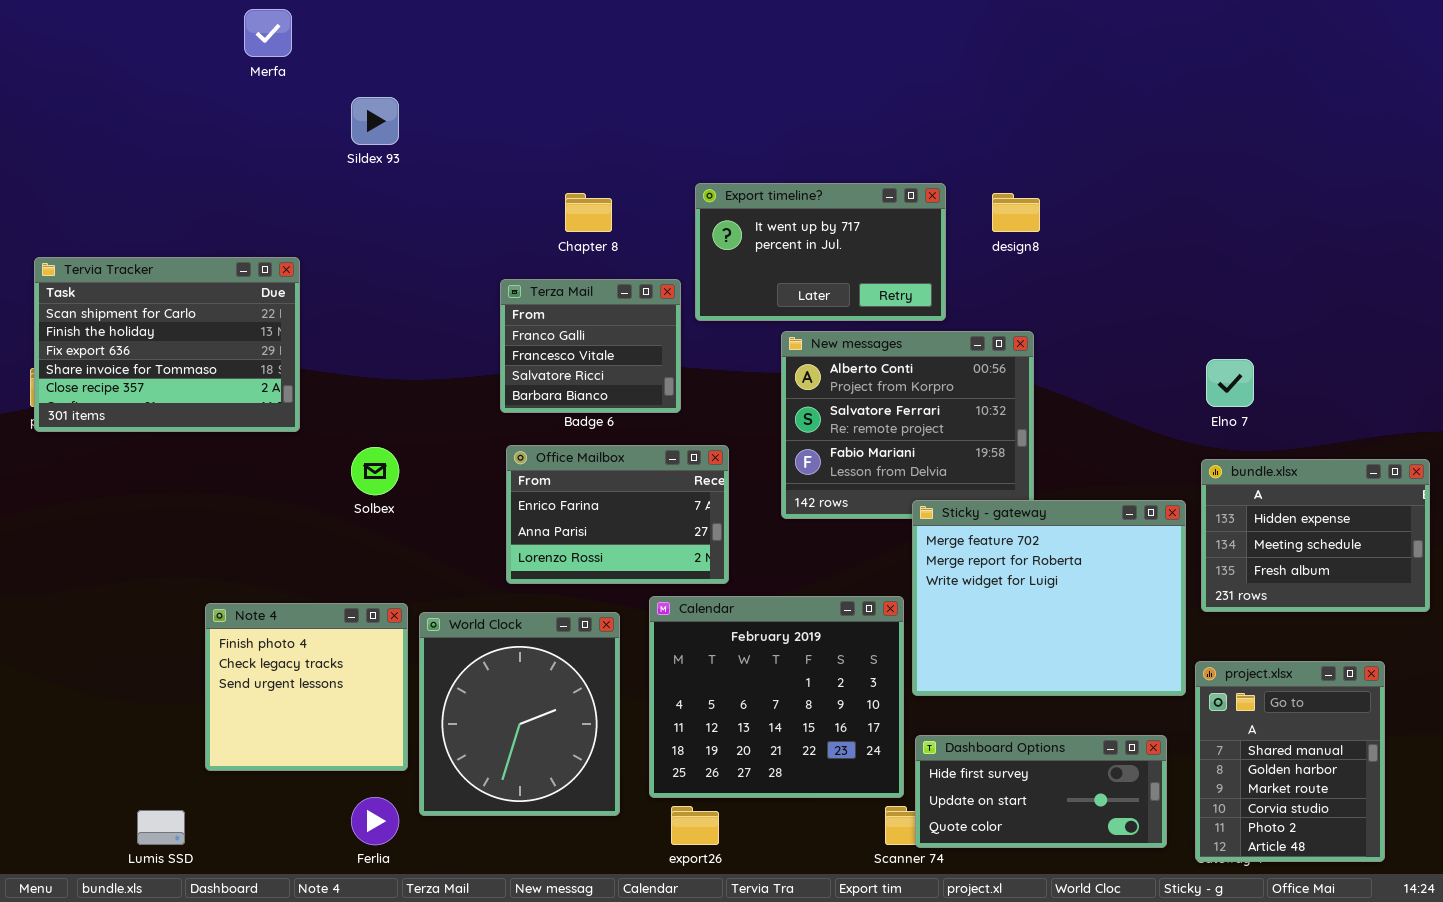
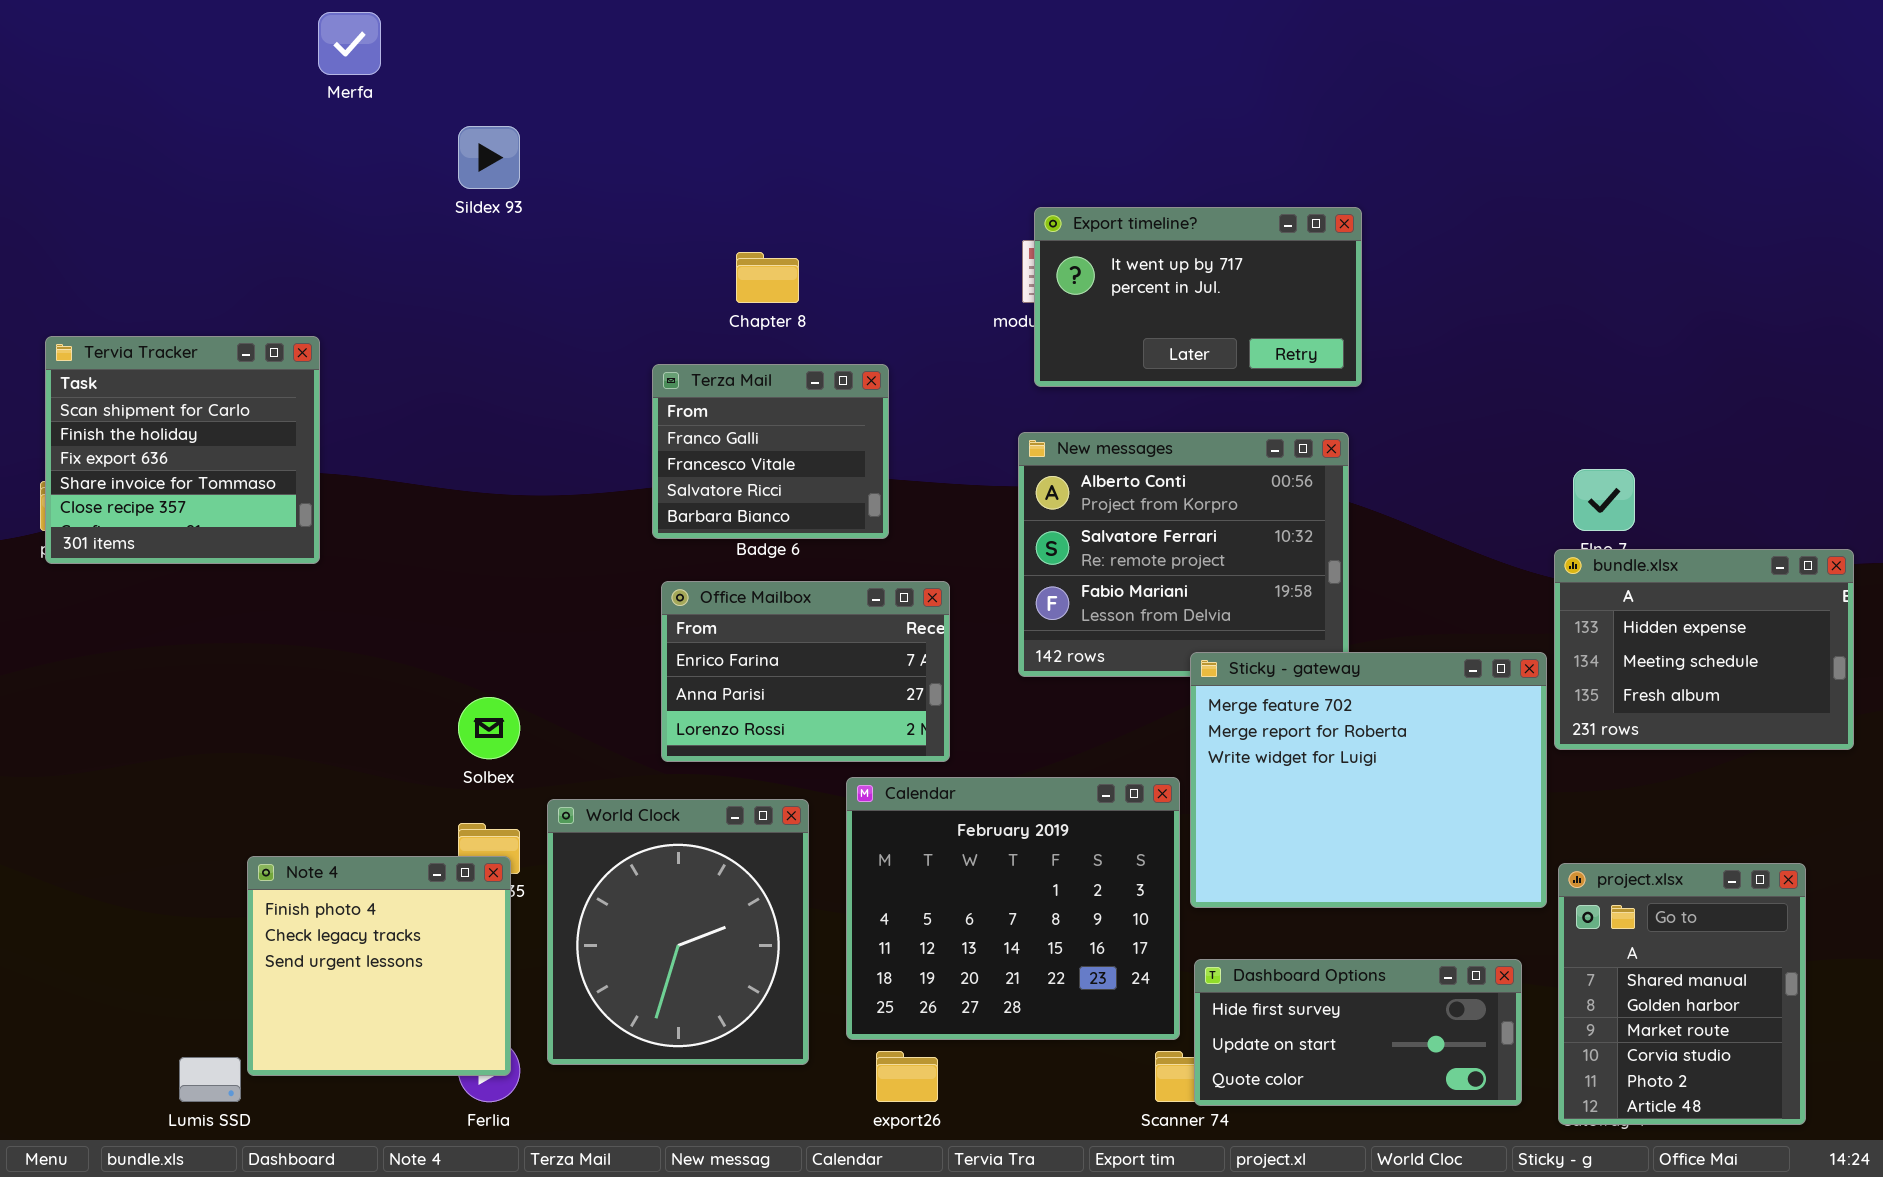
Export timeline?: [695,183,946,321] -> [1034,207,1362,387], moved
Tervia Tracker: [34,257,300,432] -> [45,336,320,564], resized
Solbex: [351,447,399,495] -> [458,697,520,759], moved
bundle.xlsx: [1201,459,1430,612] -> [1554,549,1854,750], moved
Note 4: [205,603,408,771] -> [247,856,511,1076], moved

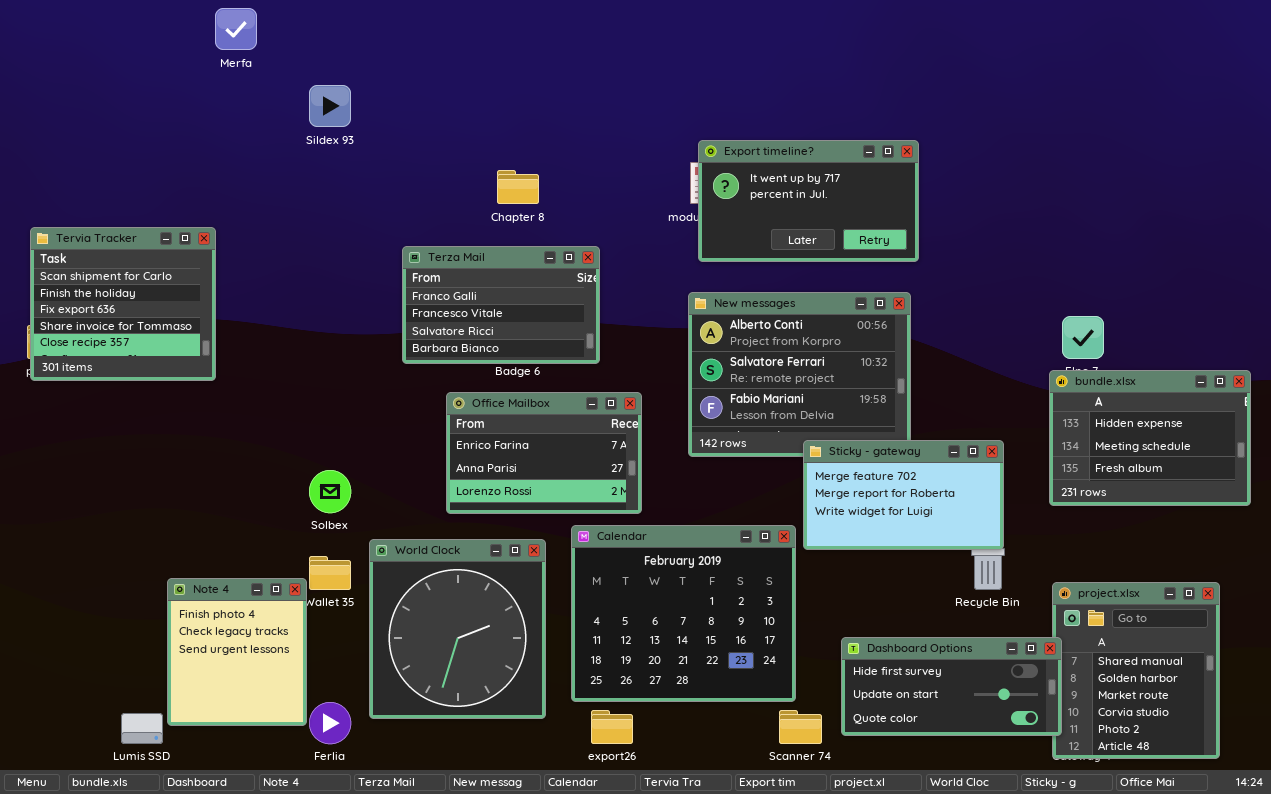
Terza Mail: [652,364,889,539] -> [402,246,600,364], resized
Sticky - gateway: [1190,652,1547,908] -> [803,440,1004,550], resized
Note 4: [247,856,511,1076] -> [167,578,307,726], resized
Dashboard Options: [1194,959,1522,1106] -> [841,637,1062,736], moved

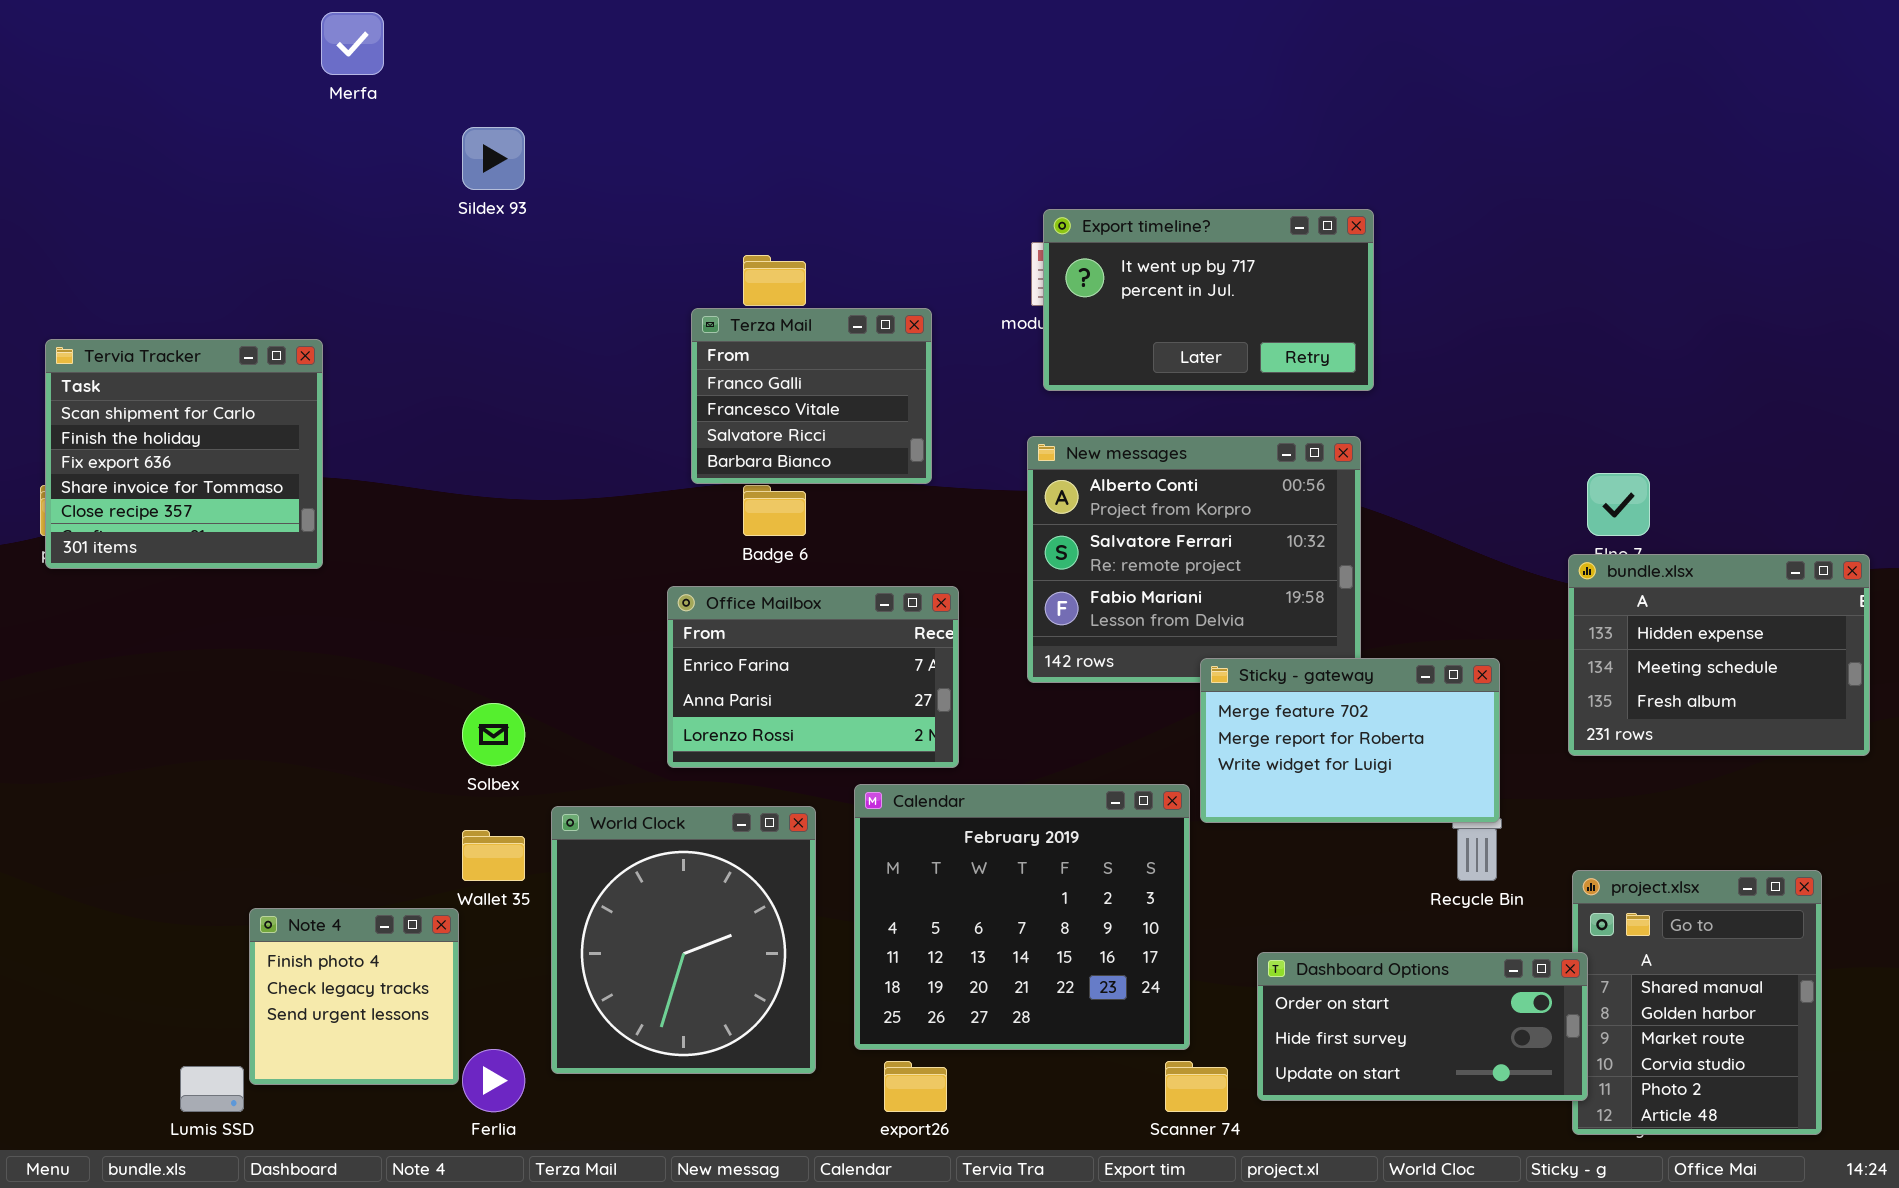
Terza Mail: [402,246,600,364] -> [691,308,932,484], moved, resized
Note 4: [167,578,307,726] -> [249,908,459,1085], resized
Dashboard Options: [841,637,1062,736] -> [1257,952,1588,1101], scrolled up 1 row

